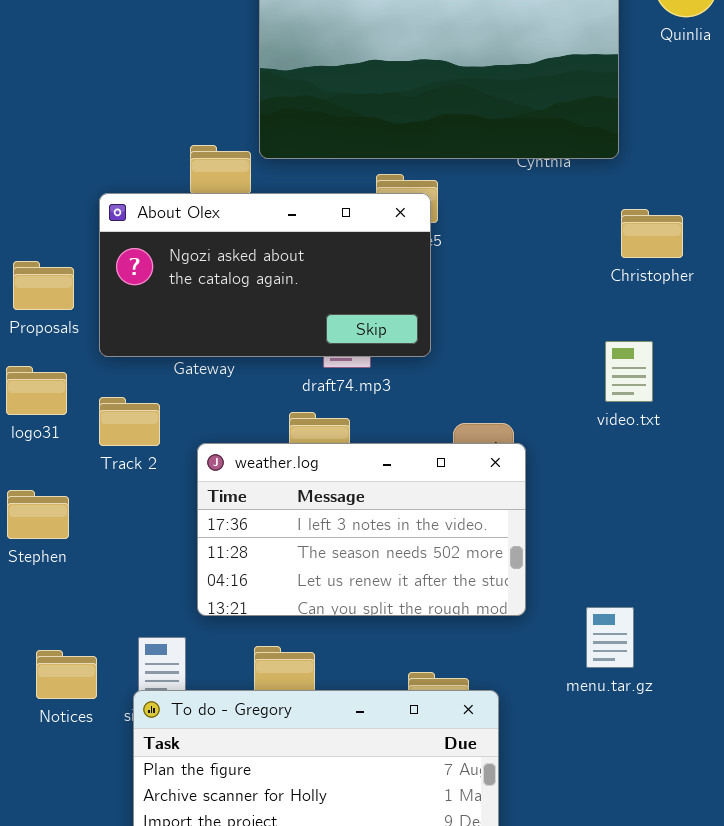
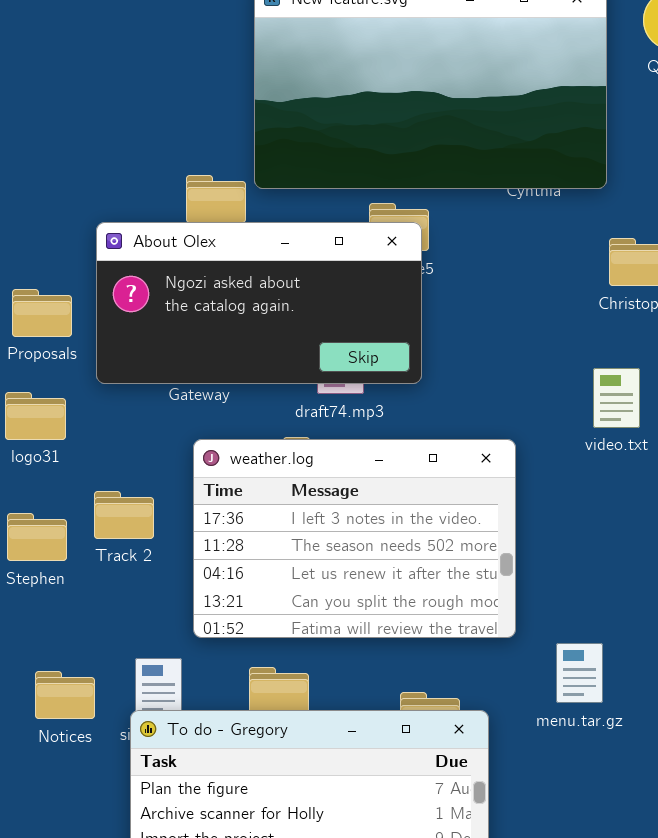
Track 2: [99,397,160,446] -> [94,491,154,539], moved
weather.log: [197,443,526,616] -> [193,439,516,638], resized
menu.tar.gz: [586,607,634,668] -> [556,643,603,703], moved

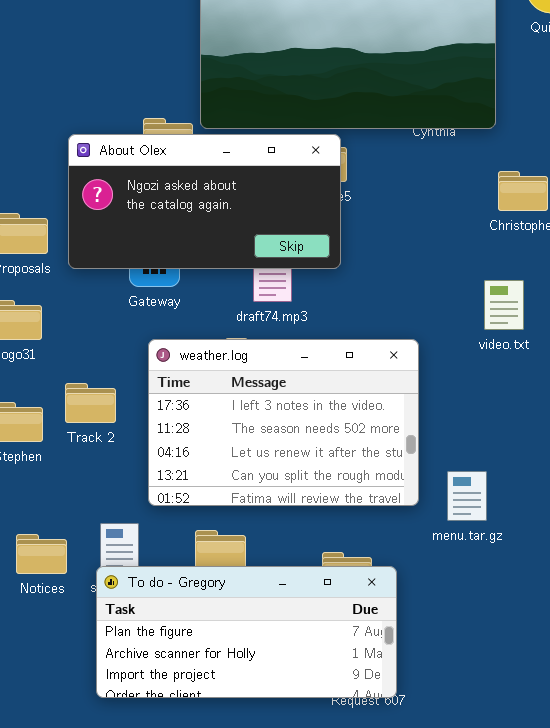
About Olex: [96,222,422,384] -> [68,134,341,269], moved
menu.tar.gz: [556,643,603,703] -> [447,471,487,521], moved

